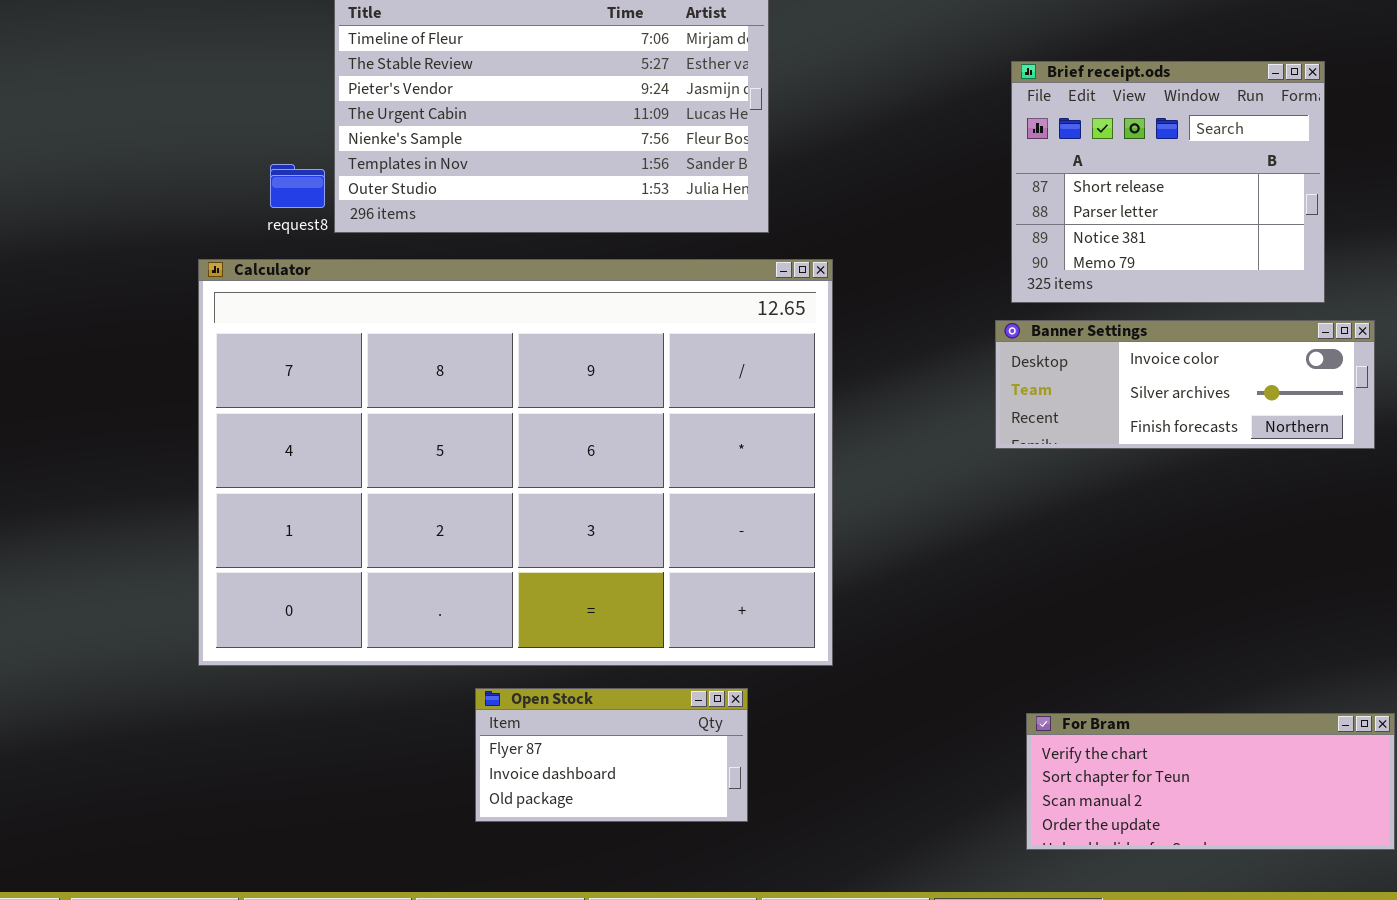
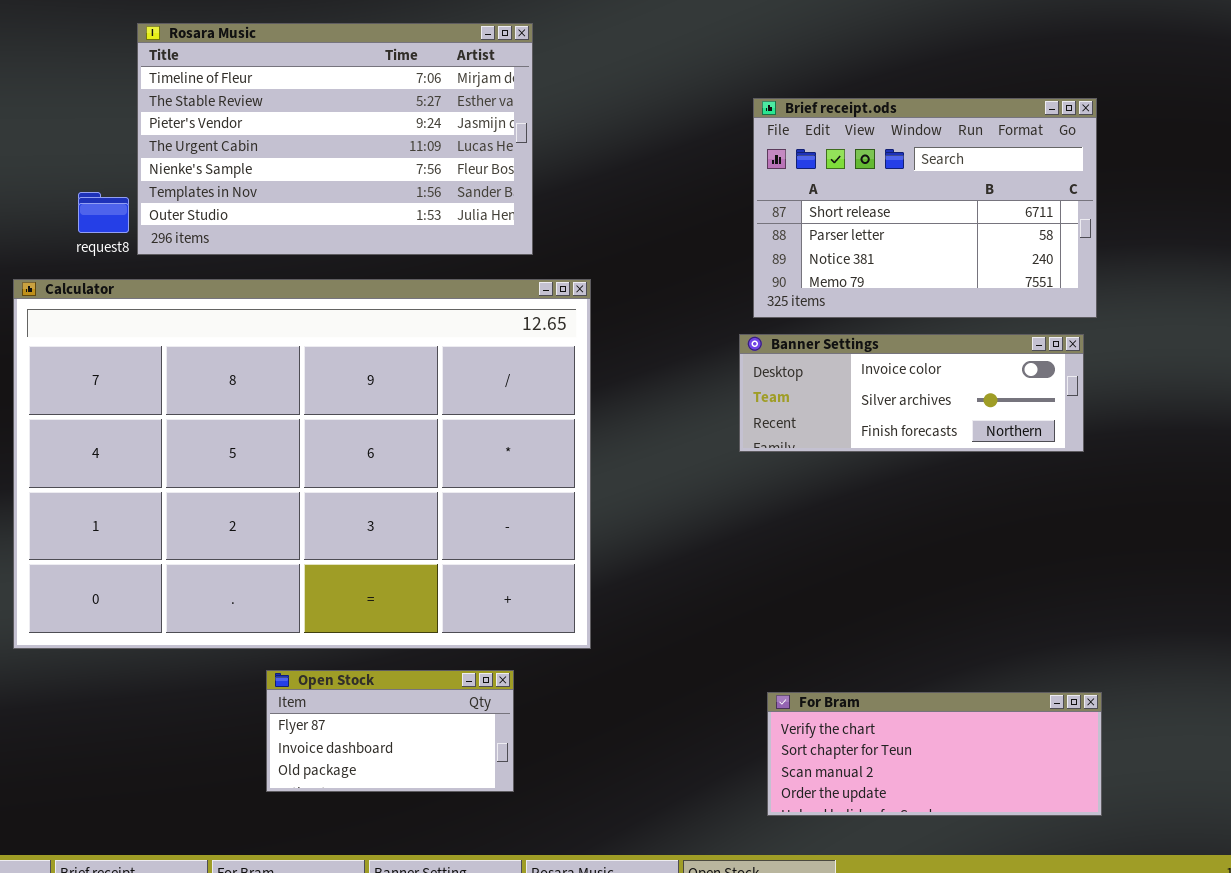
Brief receipt.ods: [1011,61,1325,303] -> [753,98,1097,318], resized

